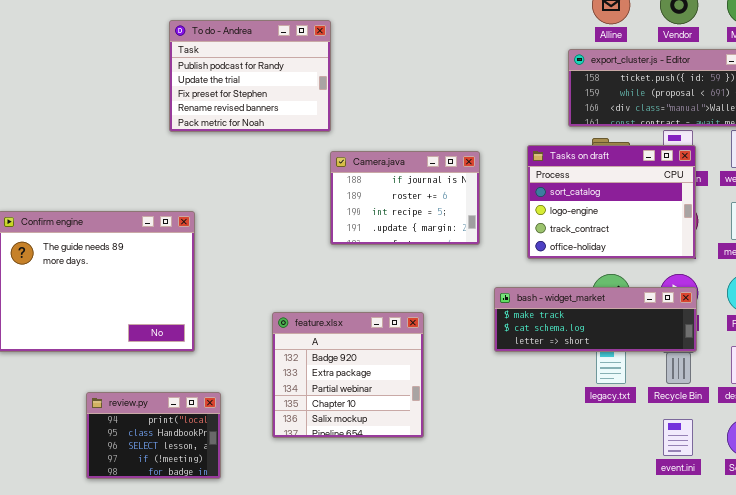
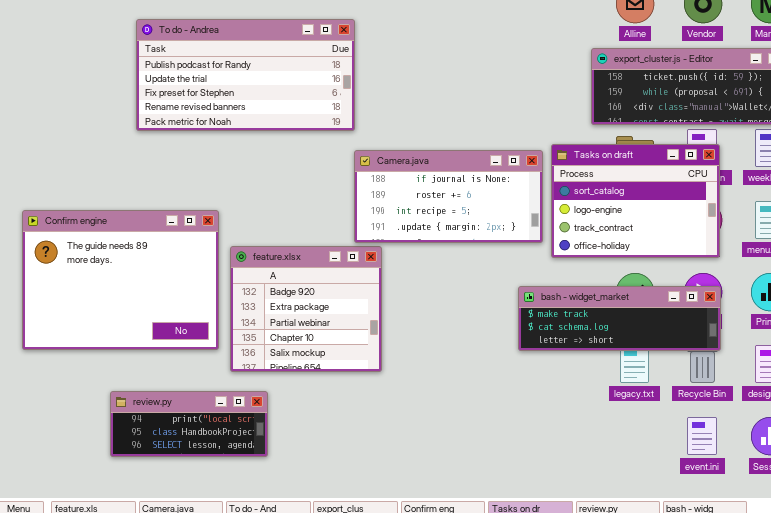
To do - Andrea: [169,20,331,132] -> [136,19,355,131], resized
Camera.java: [330,151,480,245] -> [354,150,543,243], resized
feature.xlsx: [272,312,424,438] -> [230,246,382,372], moved
review.py: [86,392,221,479] -> [110,391,268,457], resized

